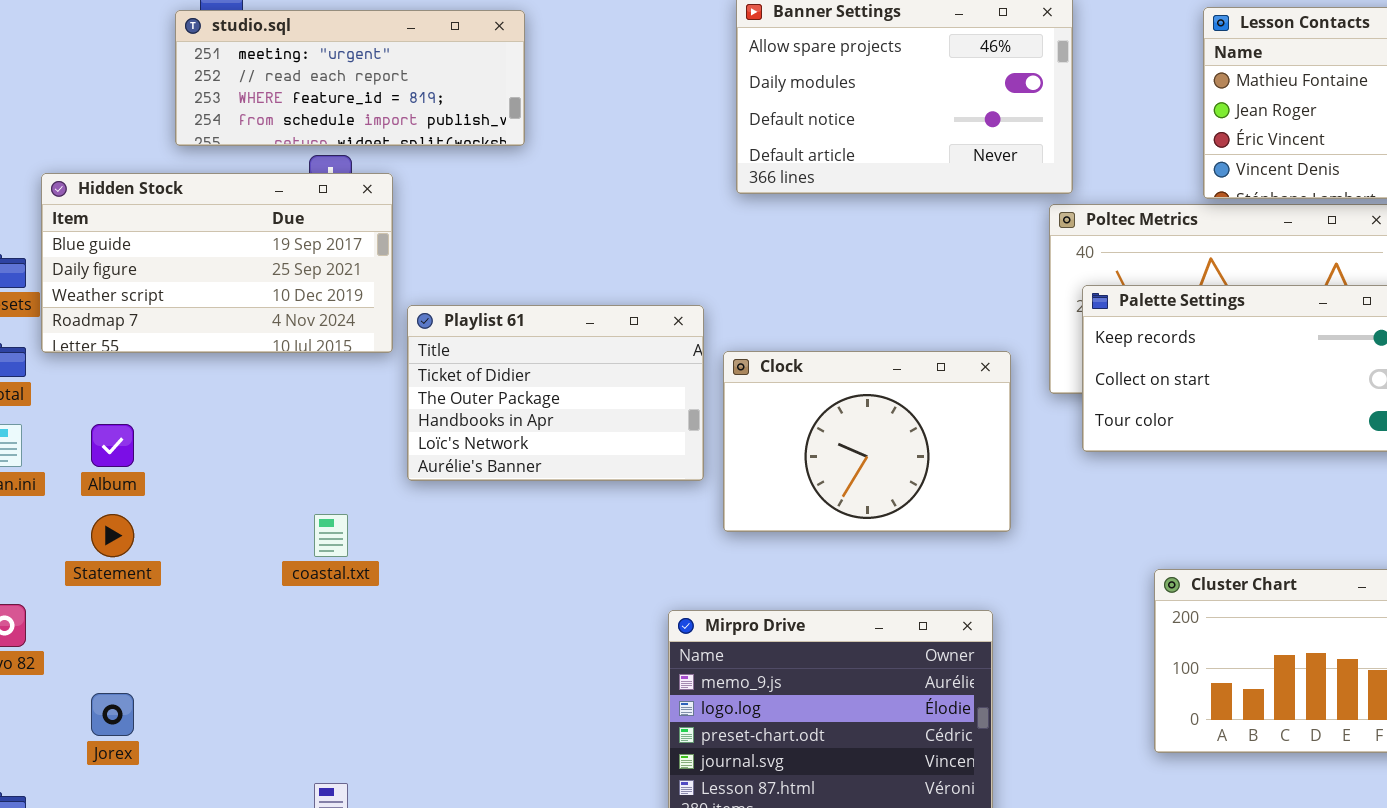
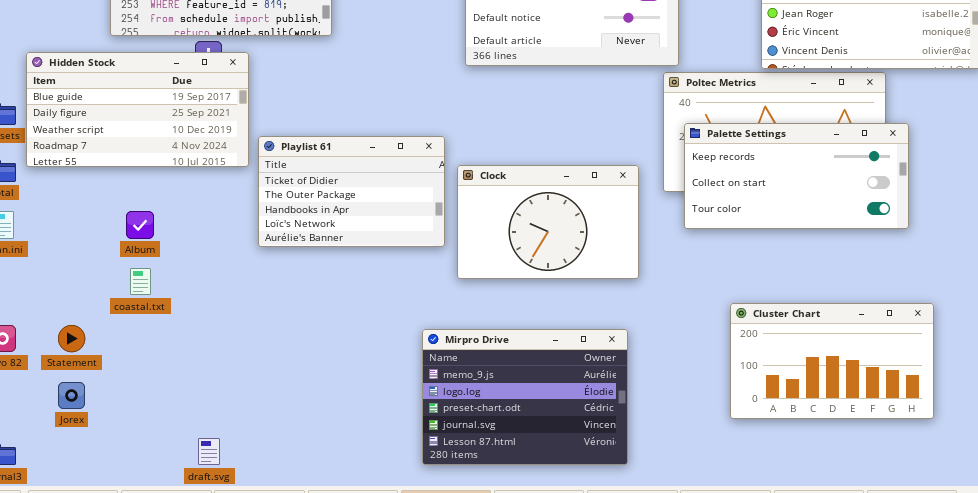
Album: [91,424,134,467] -> [126,211,154,239], moved
Statement: [91,514,134,557] -> [58,325,85,352], moved
coastal.txt: [314,514,348,557] -> [130,268,151,295], moved

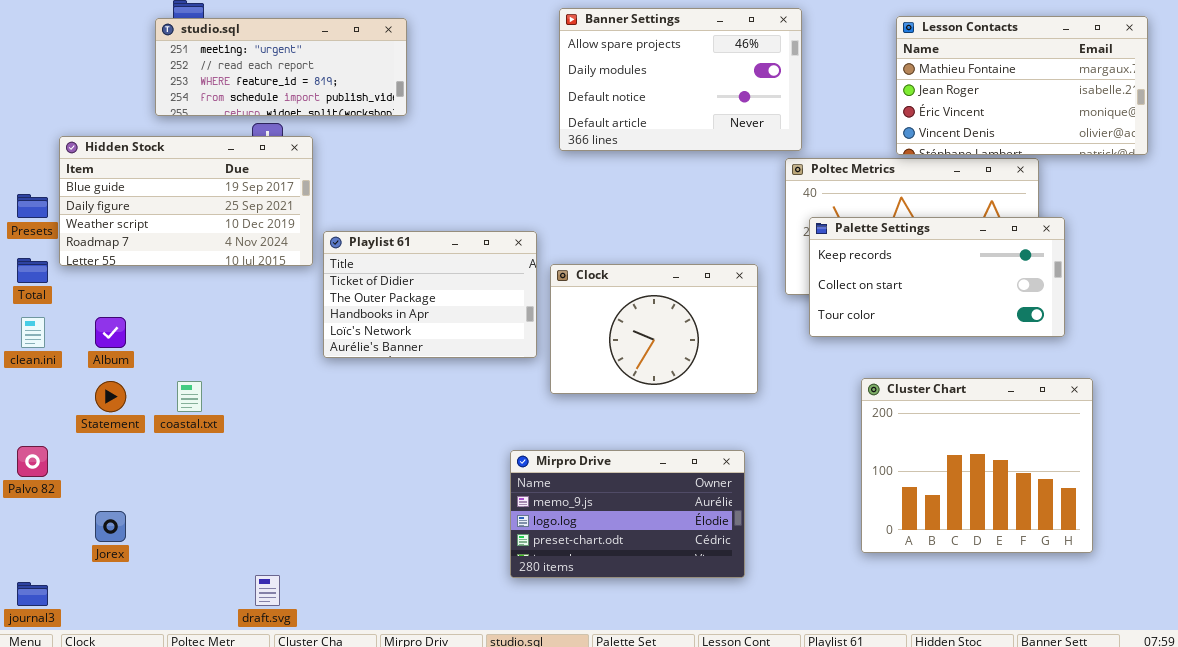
Album: [126,211,154,239] -> [95,317,126,348], moved
Cluster Chart: [730,303,934,419] -> [861,378,1093,553], resized
Statement: [58,325,85,352] -> [95,381,126,412], moved
Mirpro Drive: [422,329,628,465] -> [510,450,745,578], resized

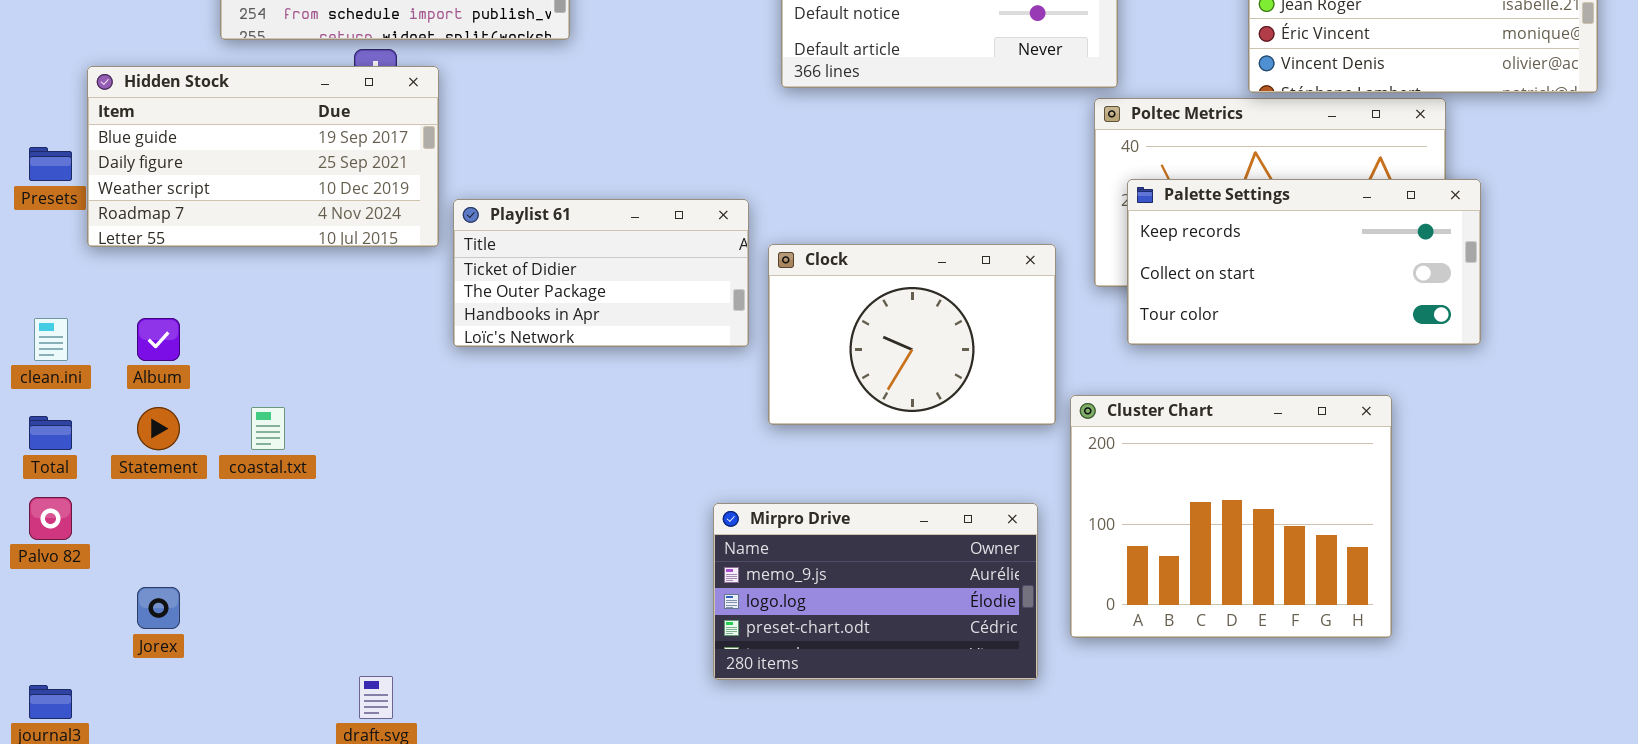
Playlist 61: [323,231,537,358] -> [453,199,749,347], resized
Total: [17,258,48,283] -> [29,416,72,450], moved
Cluster Chart: [861,378,1093,553] -> [1070,395,1392,638], moved

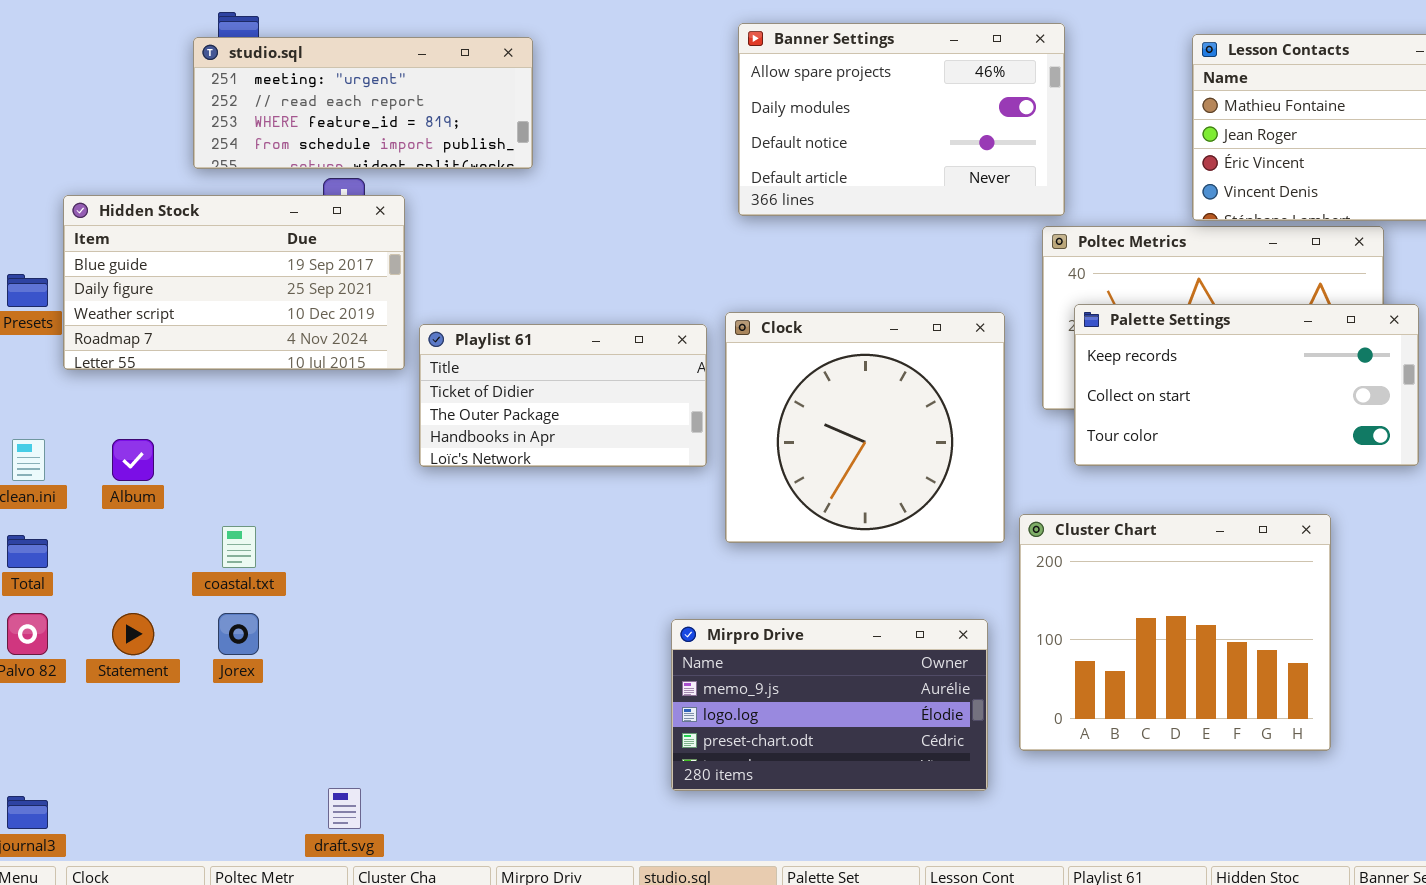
Clock: [768,244,1056,425] -> [725,312,1005,543], resized
Statement: [137,407,180,450] -> [112,613,154,655], moved
Jorex: [137,587,180,629] -> [218,613,259,655], moved

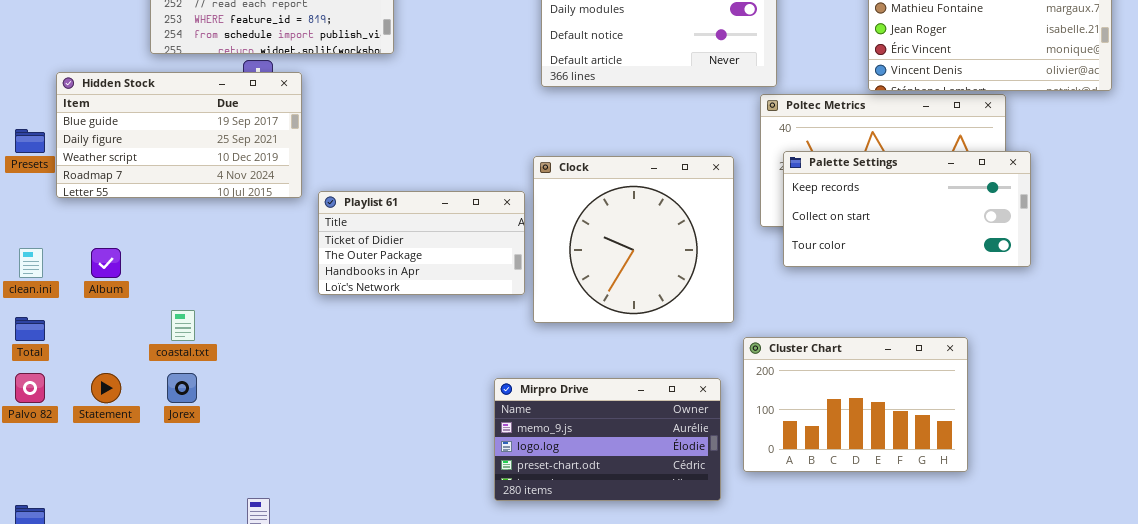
Playlist 61: [419,324,707,467] -> [318,191,525,295], moved
Cluster Chart: [1019,514,1331,751] -> [743,337,968,472], resized

